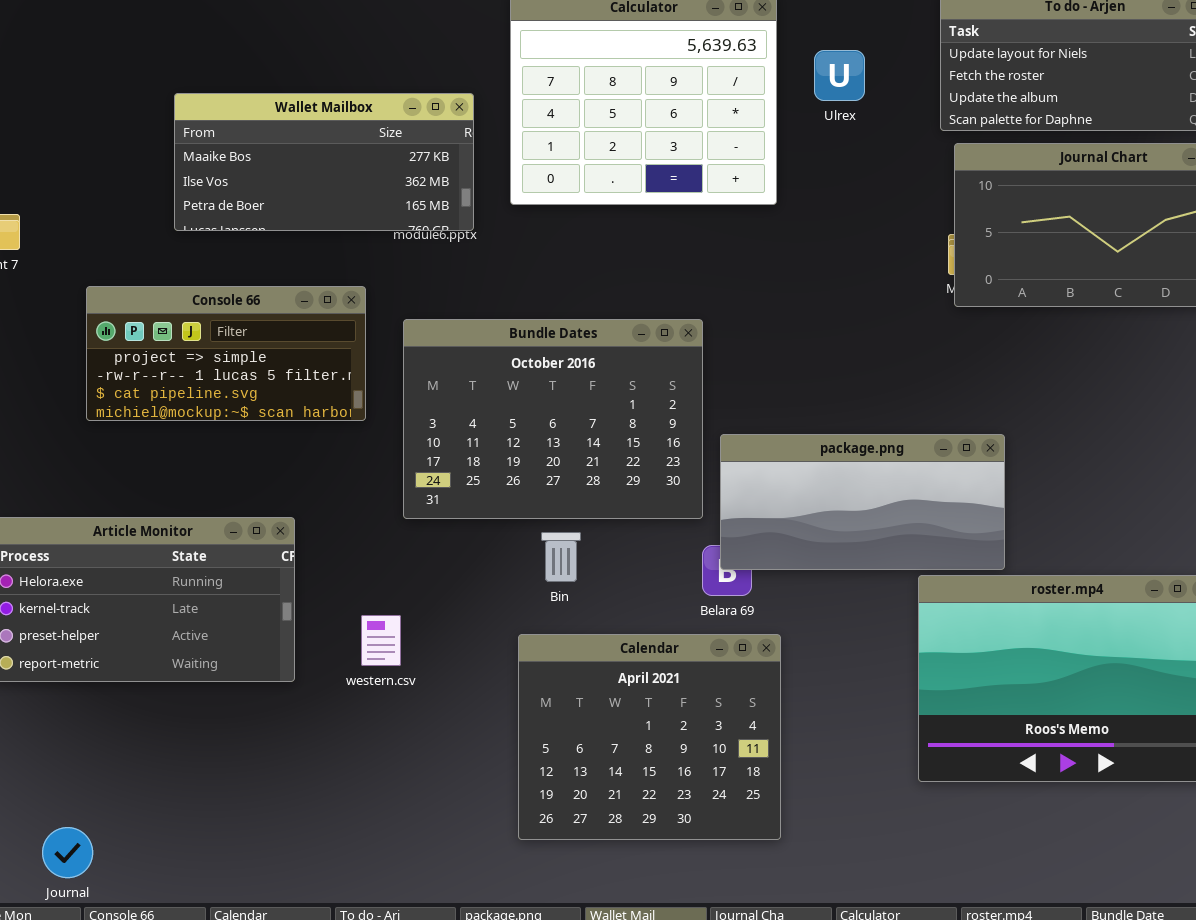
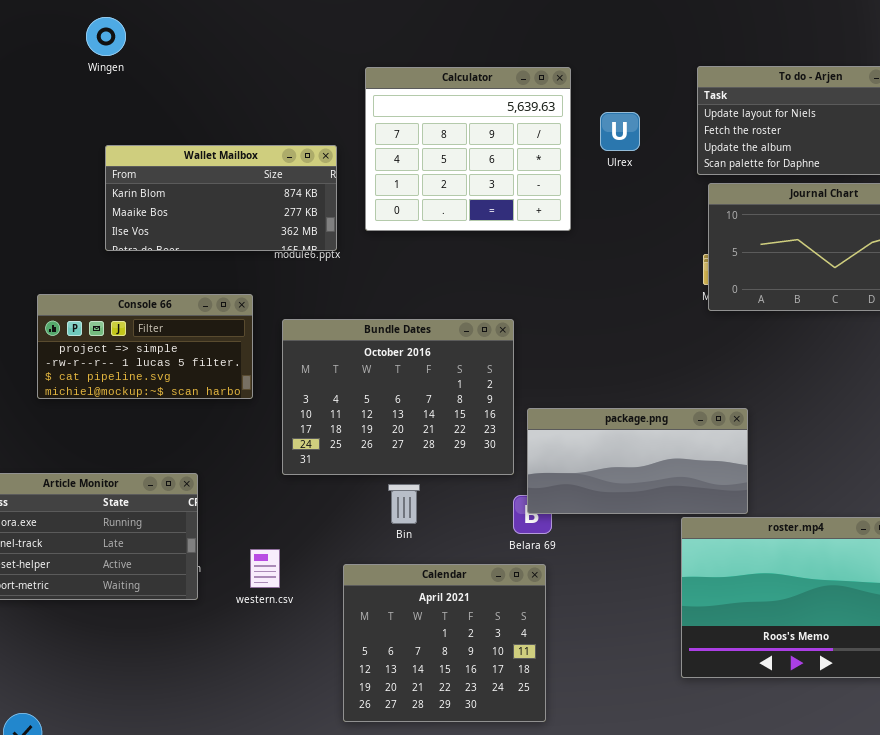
Wallet Mailbox: [174,93,474,231] -> [105,145,337,251], scrolled up 1 row
Calendar: [518,634,781,840] -> [343,564,546,722], moved

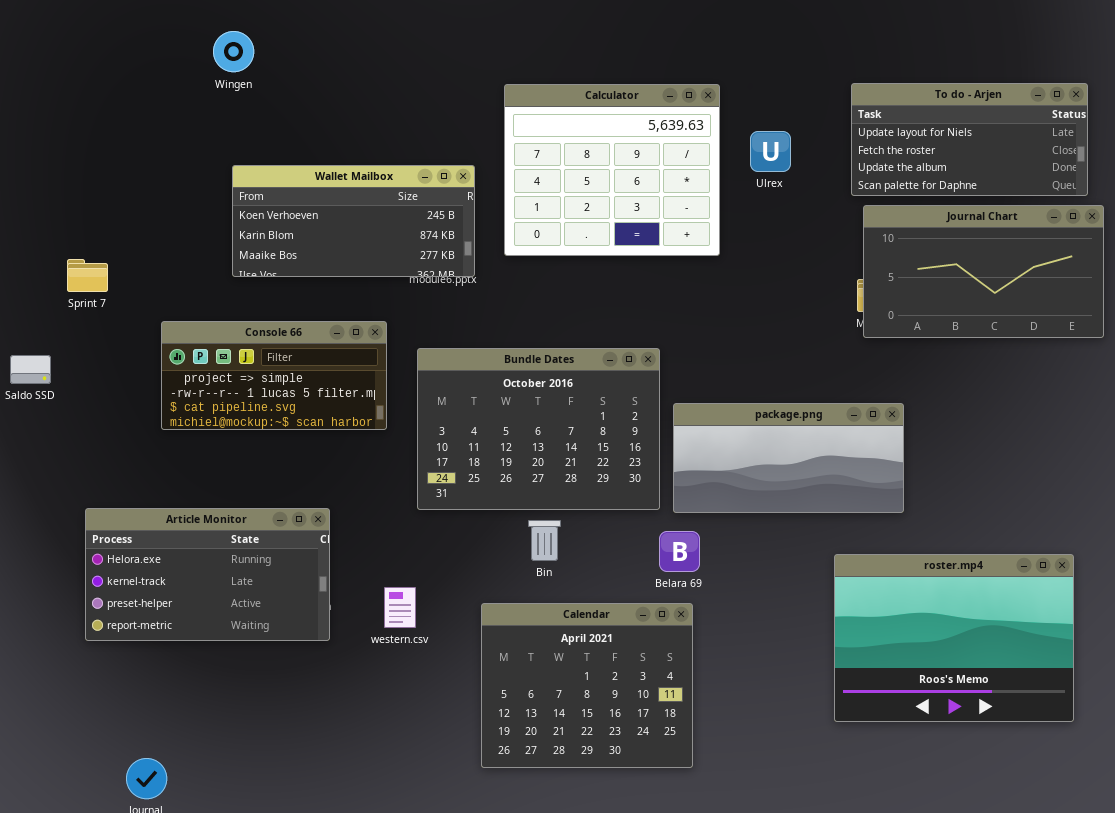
Wallet Mailbox: [105,145,337,251] -> [232,165,475,277], scrolled up 1 row
package.png: [527,408,748,514] -> [673,403,904,513], moved

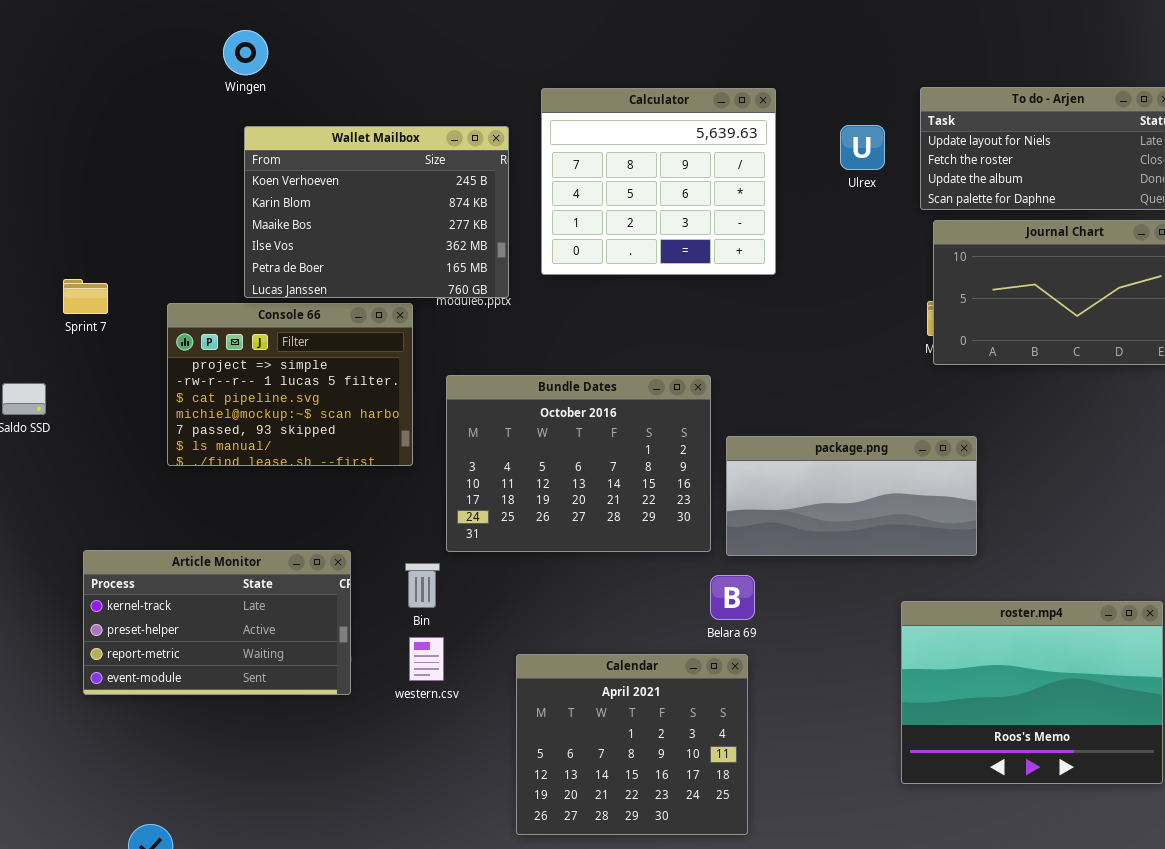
Ulrex: [750,131,791,172] -> [840,125,885,170], moved
Wallet Mailbox: [232,165,475,277] -> [244,126,509,298], resized
Console 66: [161,321,387,430] -> [167,303,413,466], resized
Article Monitor: [85,508,330,641] -> [83,550,351,695], scrolled down 1 row
Bin: [528,520,561,561] -> [405,563,440,608], moved

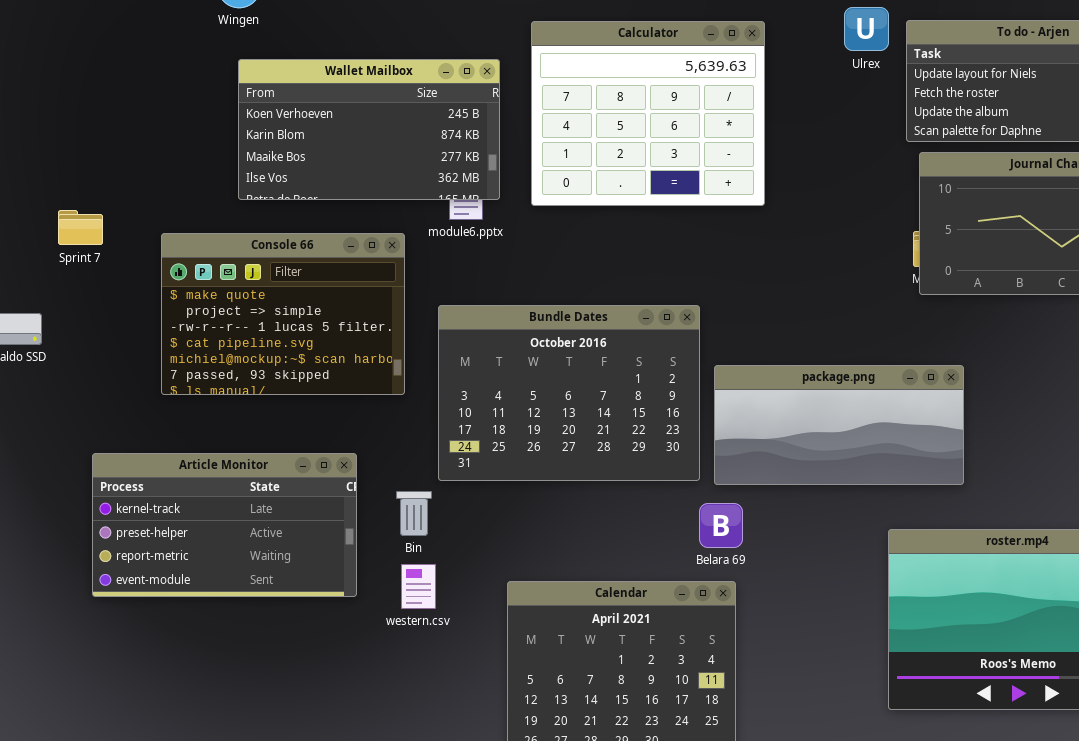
Ulrex: [840,125,885,170] -> [844,7,889,51], moved
Wallet Mailbox: [244,126,509,298] -> [238,59,500,200], resized
Console 66: [167,303,413,466] -> [161,233,405,395], scrolled up 1 row
Article Monitor: [83,550,351,695] -> [92,453,357,597], moved

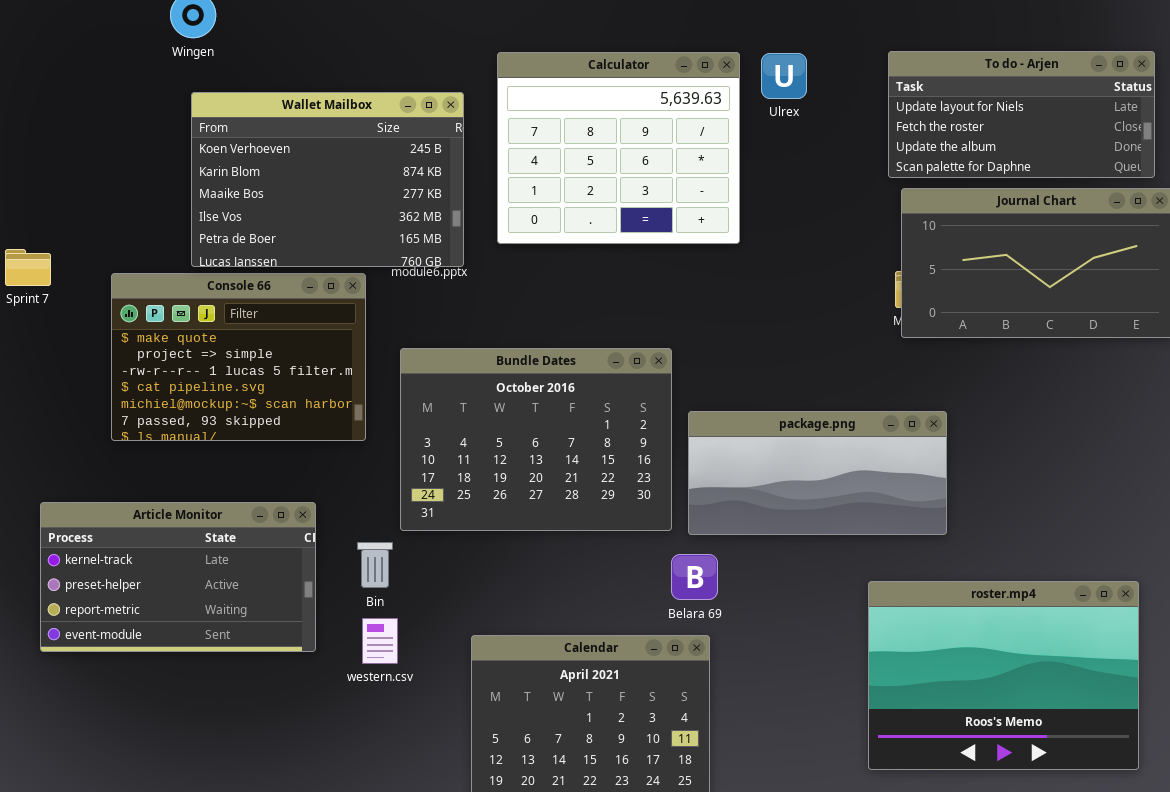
Ulrex: [844,7,889,51] -> [761,53,807,99], moved
Wallet Mailbox: [238,59,500,200] -> [191,92,464,267], resized

